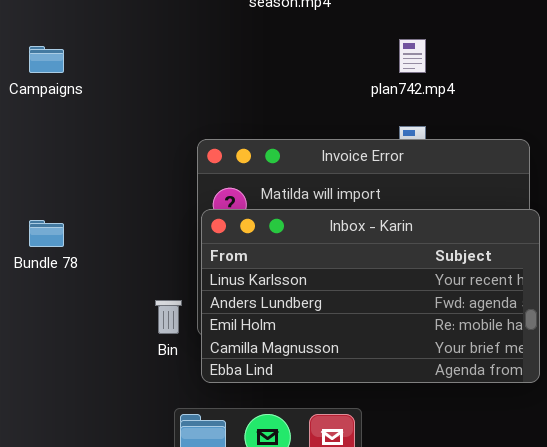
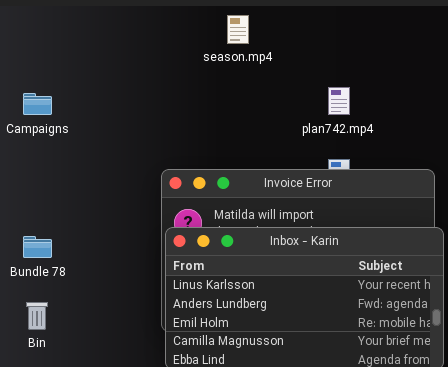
Bin: [155,300,182,334] -> [26,302,48,330], moved

